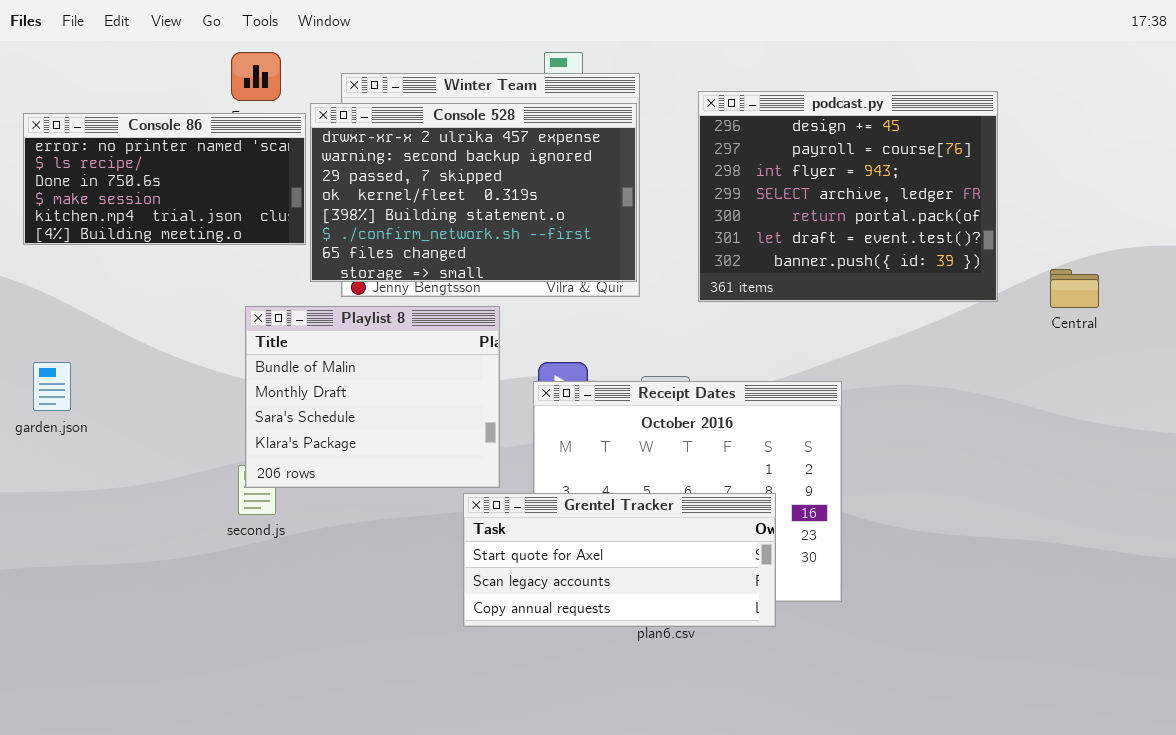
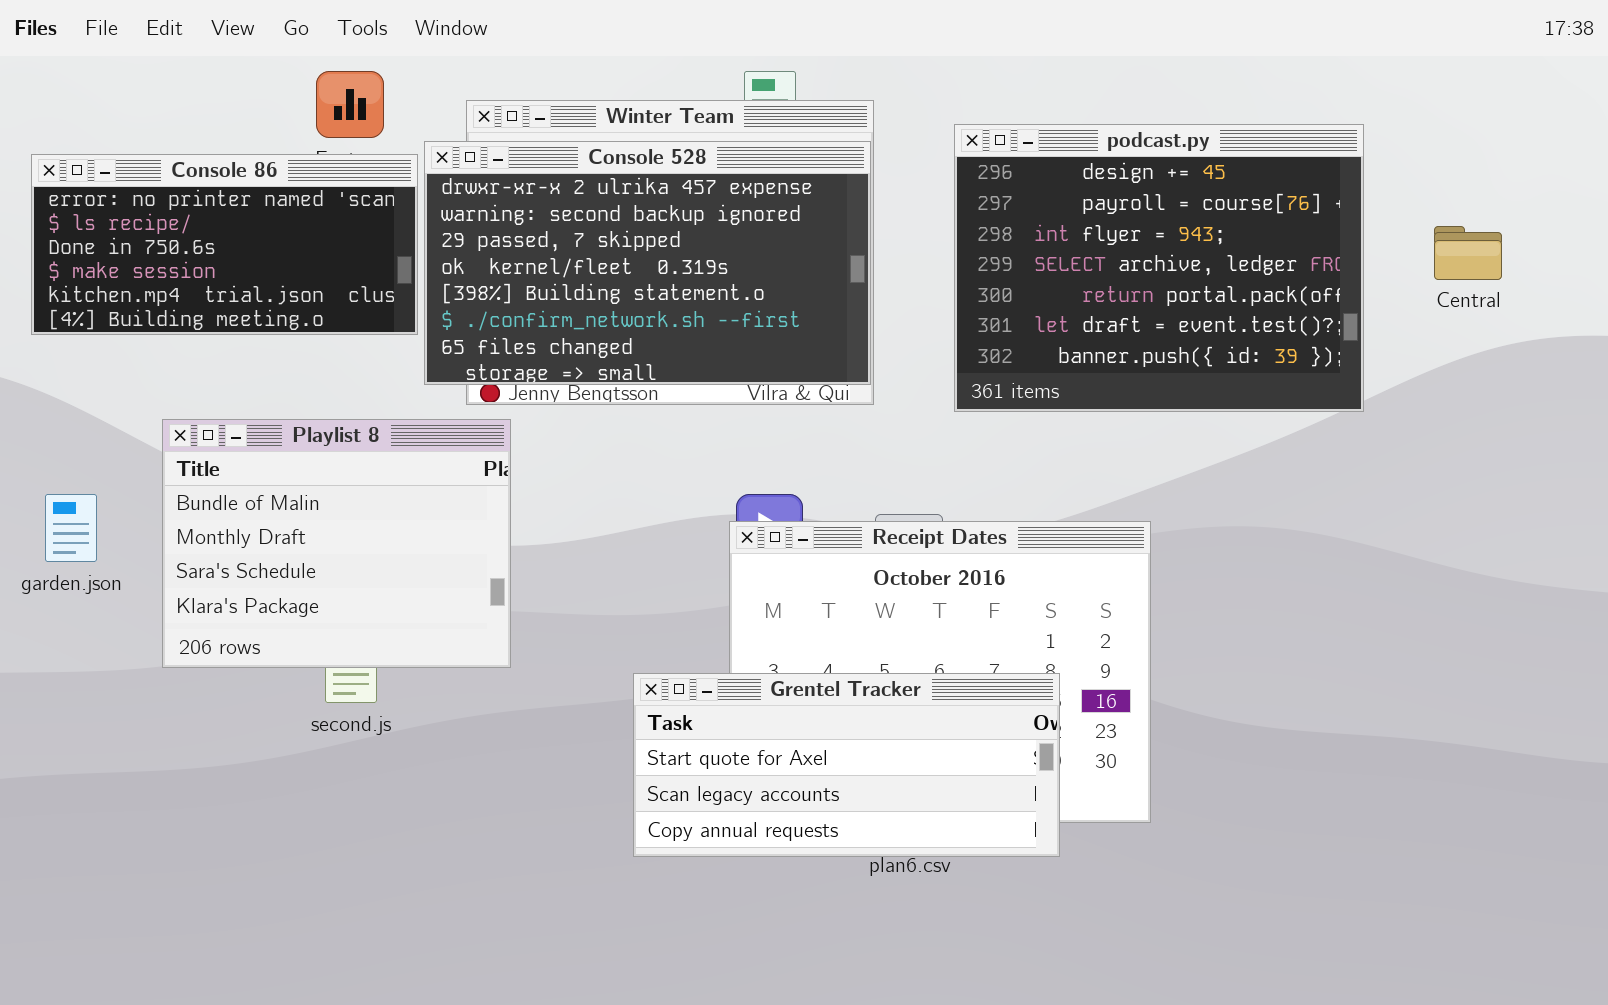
Central: [1050,269,1099,308] -> [1434,226,1502,280], moved
Playlist 8: [245,306,500,488] -> [162,419,511,668], moved

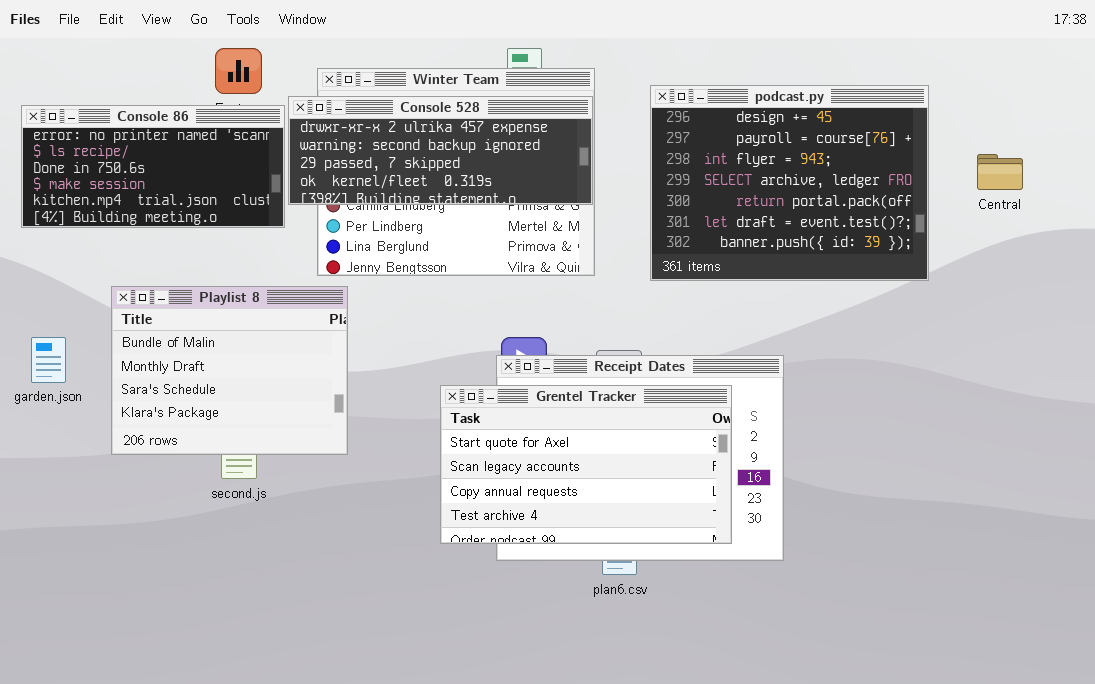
Console 528: [424,141,871,385] -> [288,96,593,205], resized
Grentel Tracker: [633,673,1060,857] -> [440,385,732,544], moved, resized

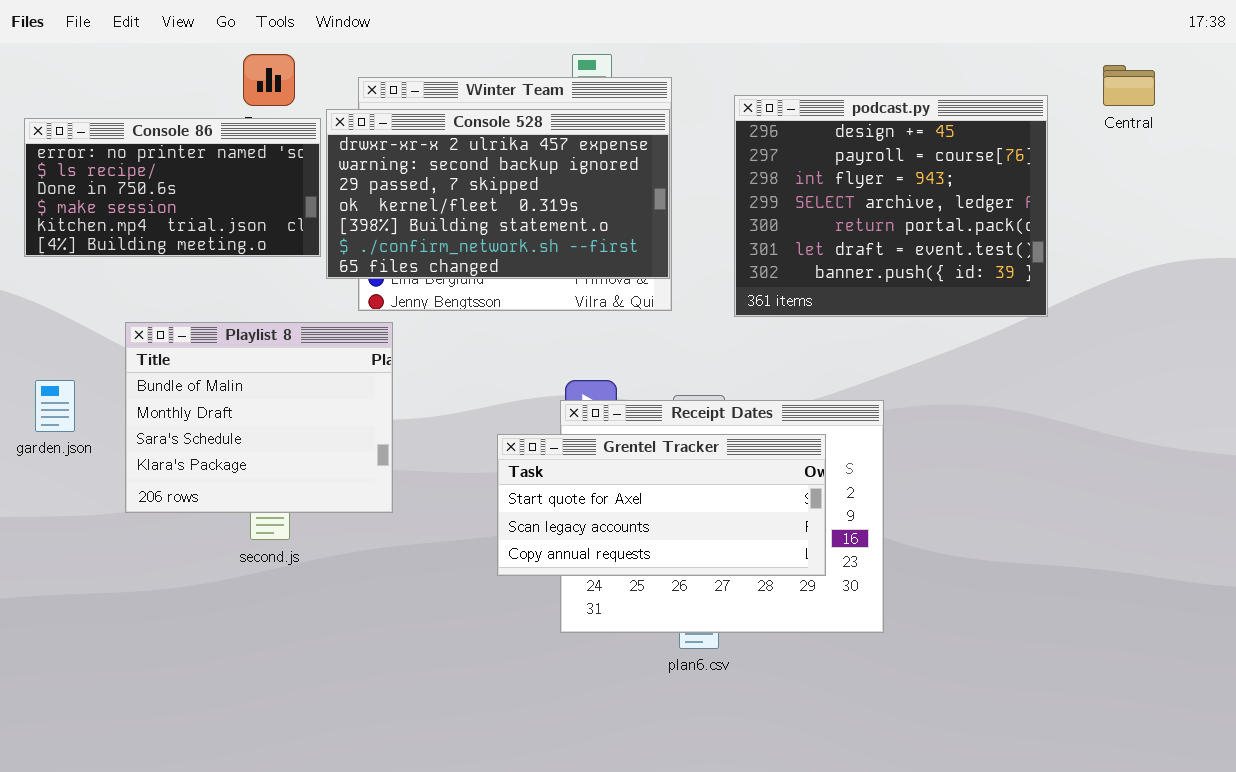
Console 528: [288,96,593,205] -> [326,109,670,279], resized
Central: [977,154,1023,190] -> [1103,65,1155,106], moved
Grentel Tracker: [440,385,732,544] -> [497,434,826,576], resized

